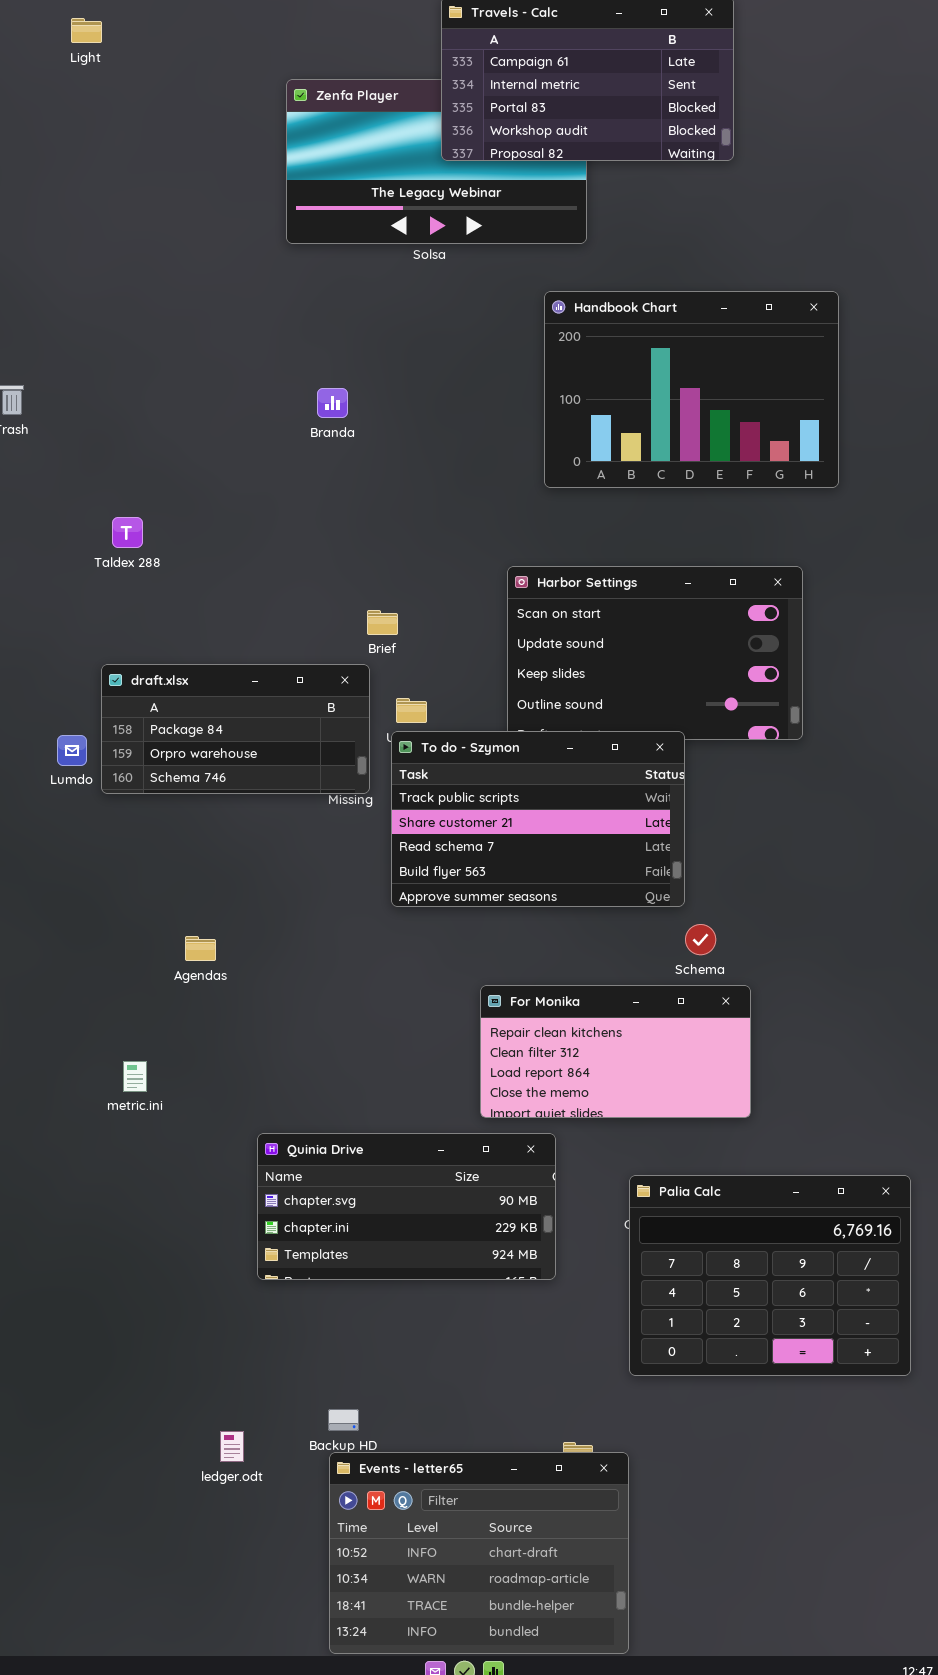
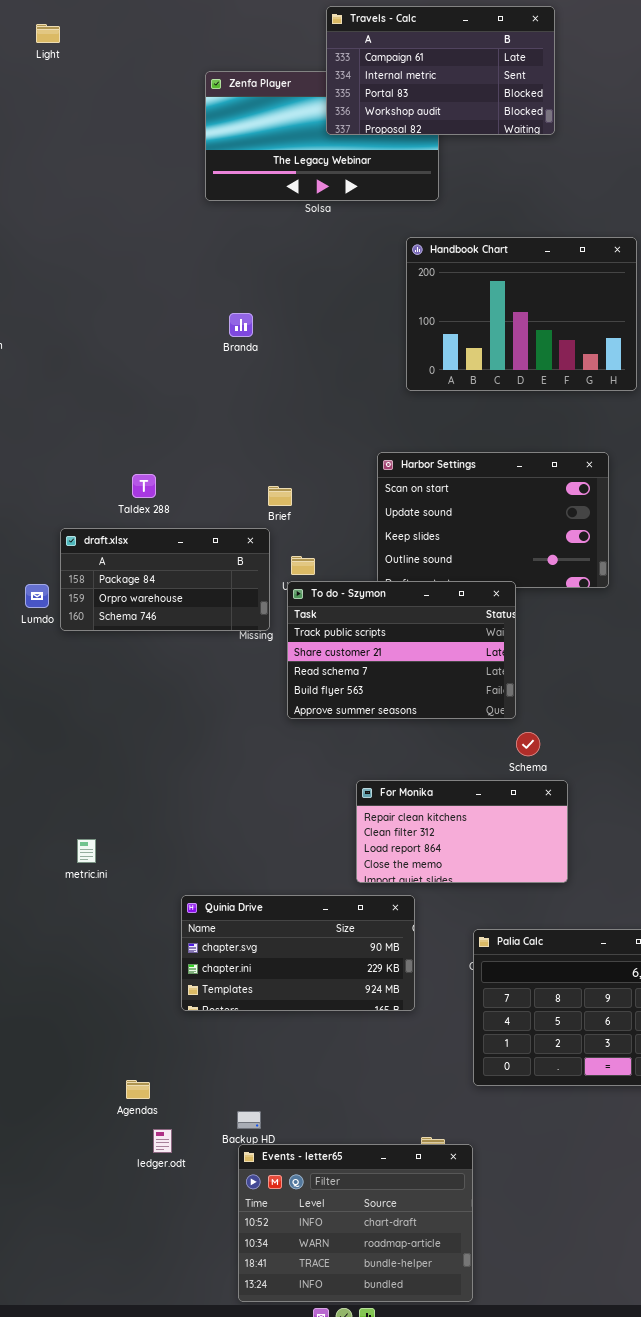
Taldex 288: [112,517,143,548] -> [132,474,156,498], moved
Agendas: [185,936,216,961] -> [126,1080,150,1099], moved

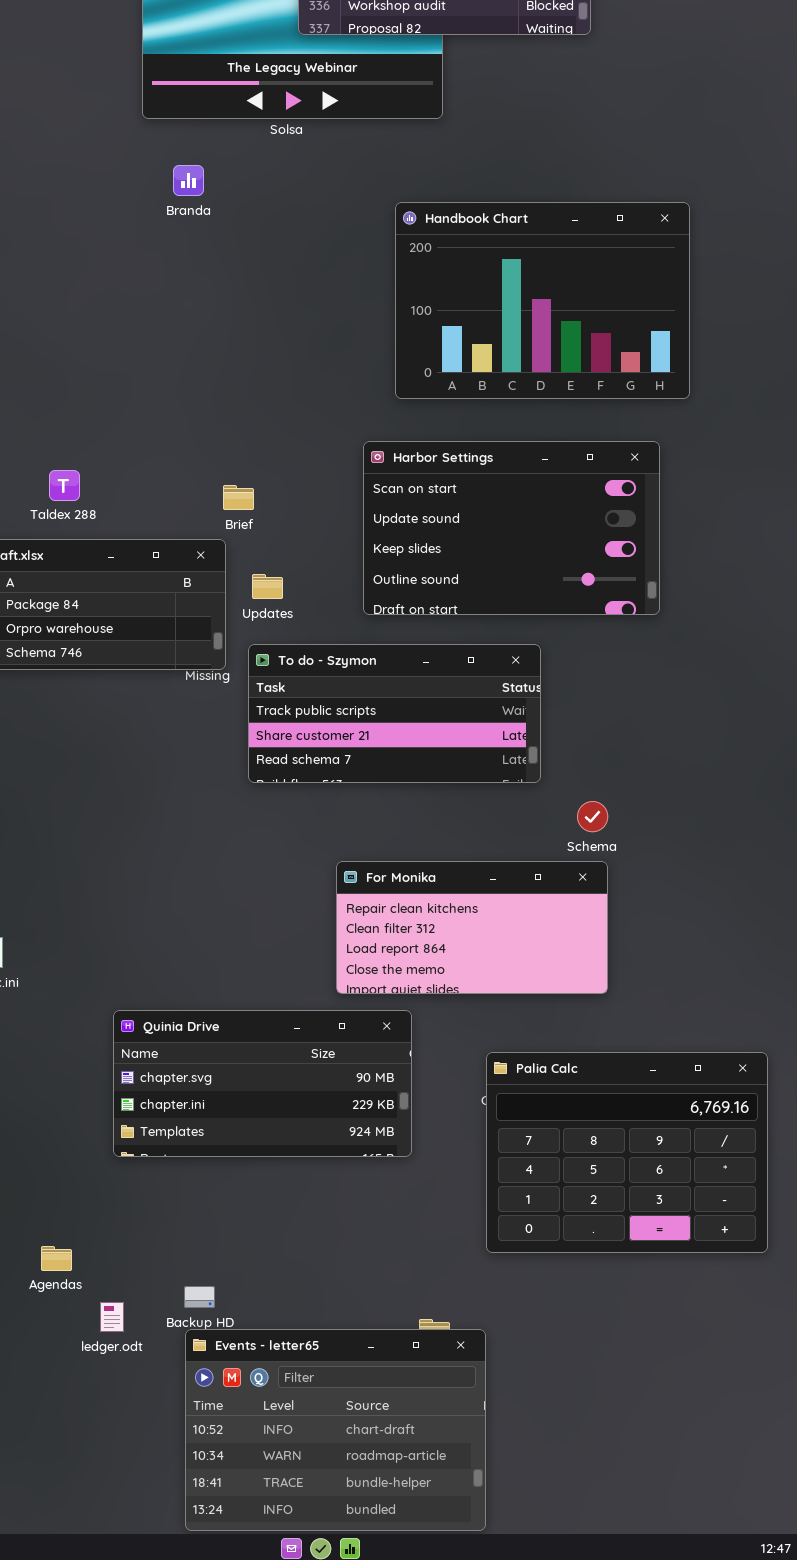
Handbook Chart: [406,237,637,391] -> [395,202,690,399], moved
Branda: [229,313,253,337] -> [173,165,204,196], moved
To do - Szymon: [287,581,516,719] -> [248,644,541,783], resized
Schema: [516,732,540,756] -> [577,801,608,832], moved
ledger.odt: [153,1129,172,1153] -> [100,1302,124,1332], moved

